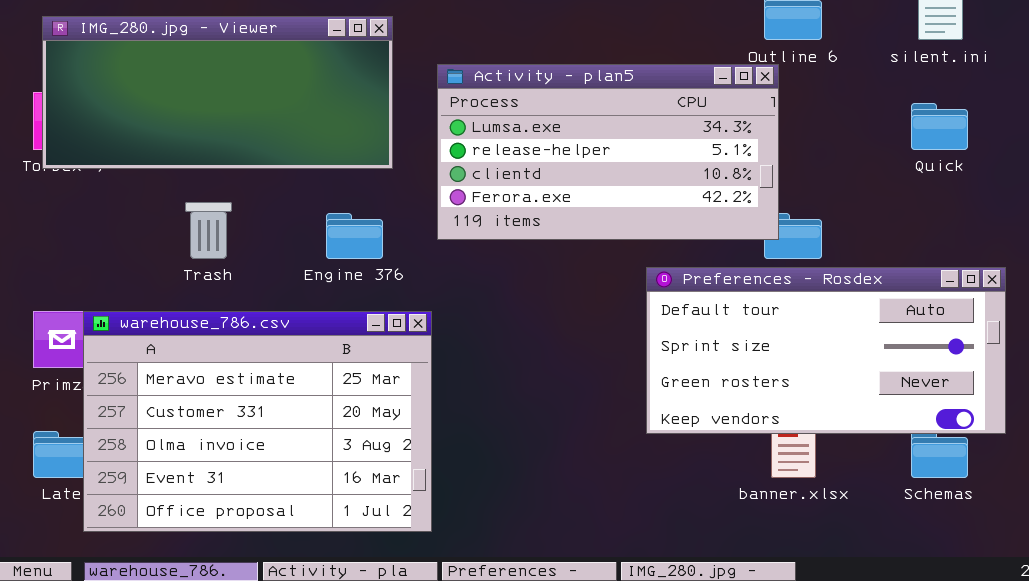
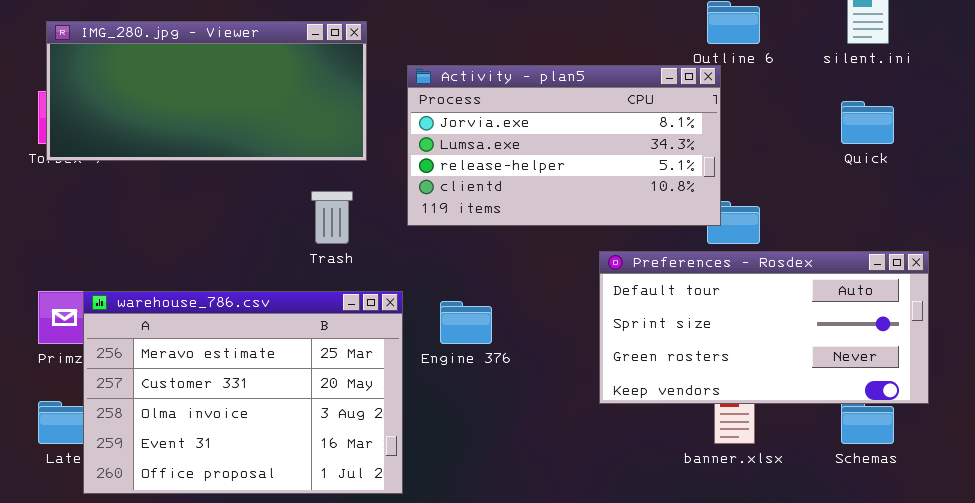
Activity - plan5: [437,64,779,240] -> [407,65,721,226], scrolled up 1 row
Trash: [185,202,232,259] -> [311,191,353,244], moved
Engine 376: [326,213,383,259] -> [440,301,492,344], moved

